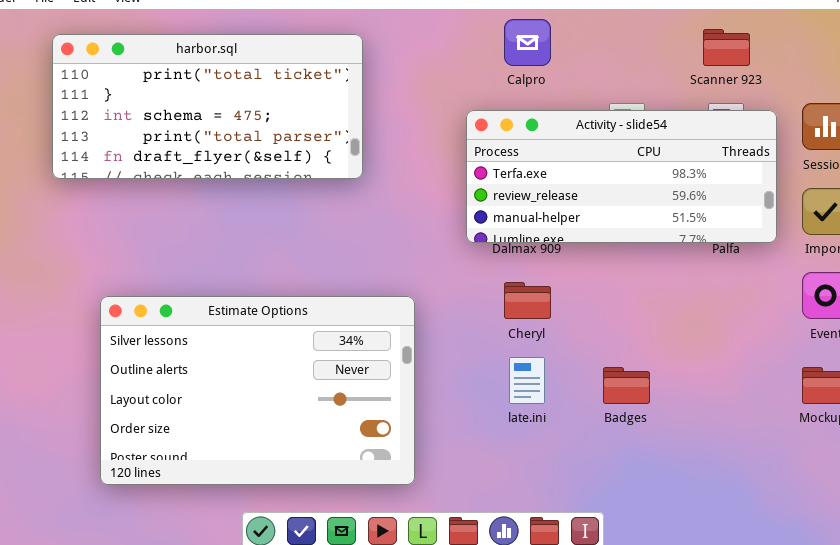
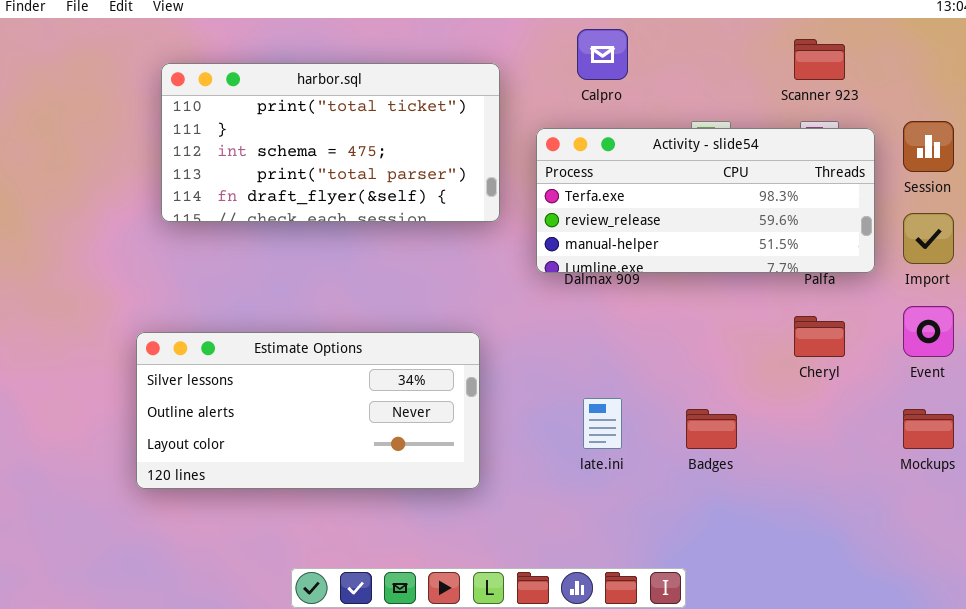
harbor.sql: [52,34,363,179] -> [161,63,500,222], moved
Cheryl: [504,282,551,319] -> [794,316,845,357], moved
Estimate Options: [100,296,415,485] -> [136,332,480,489], resized

